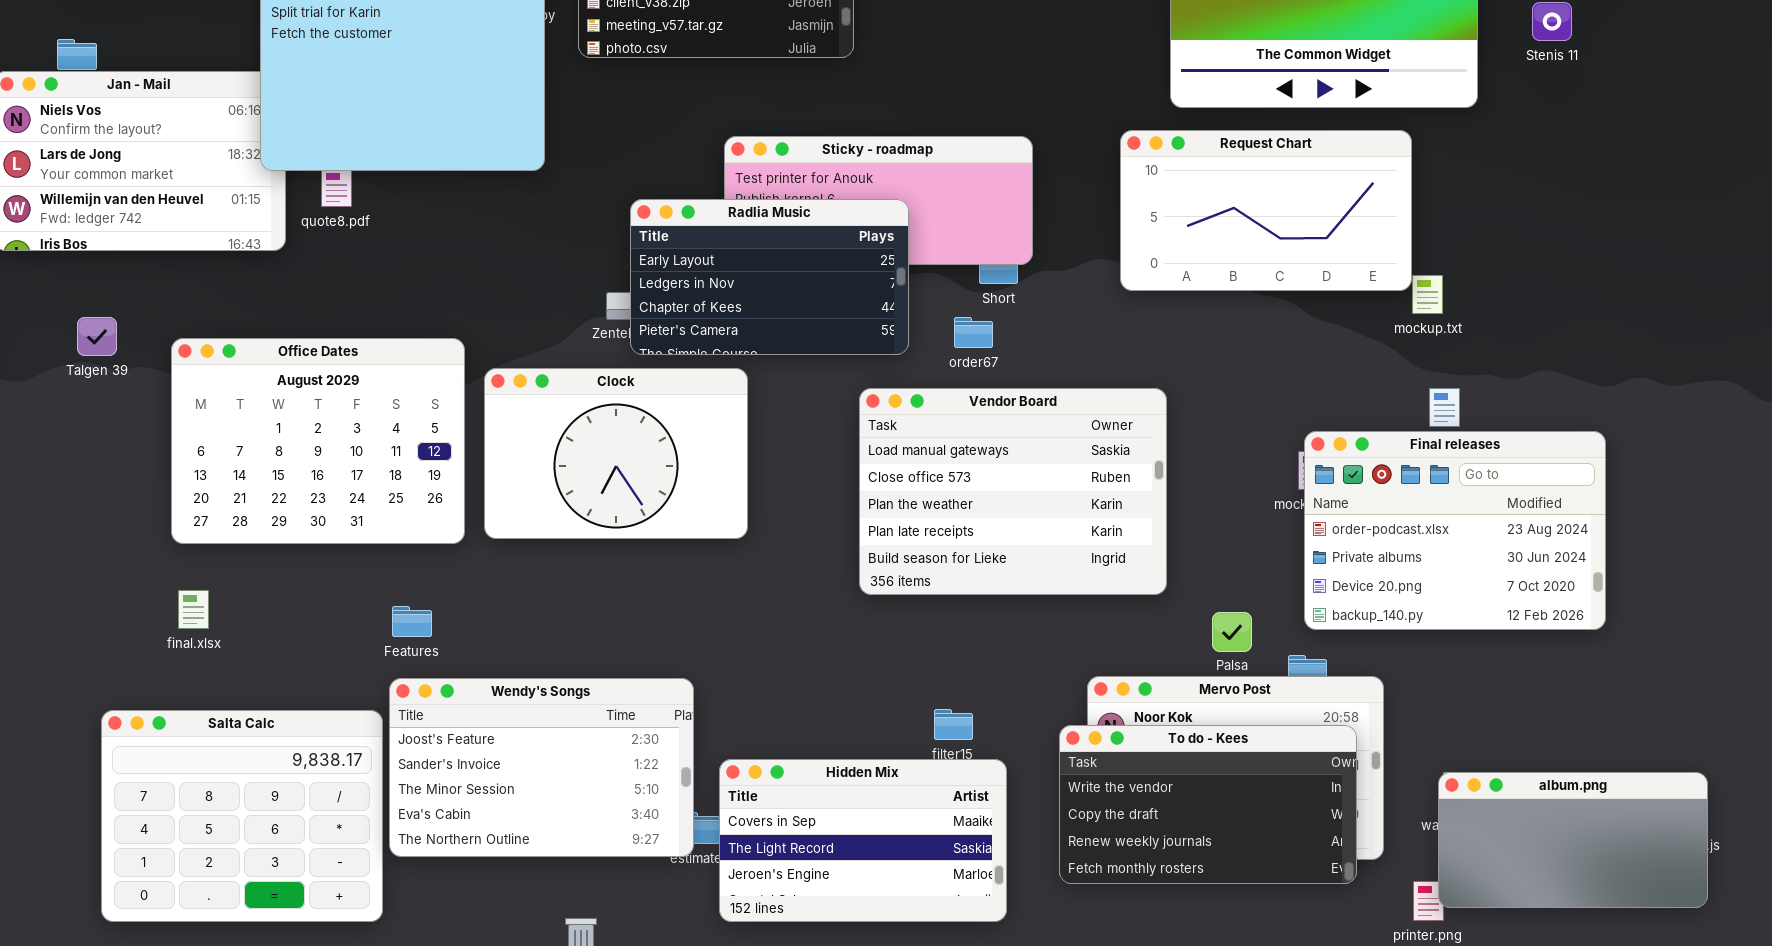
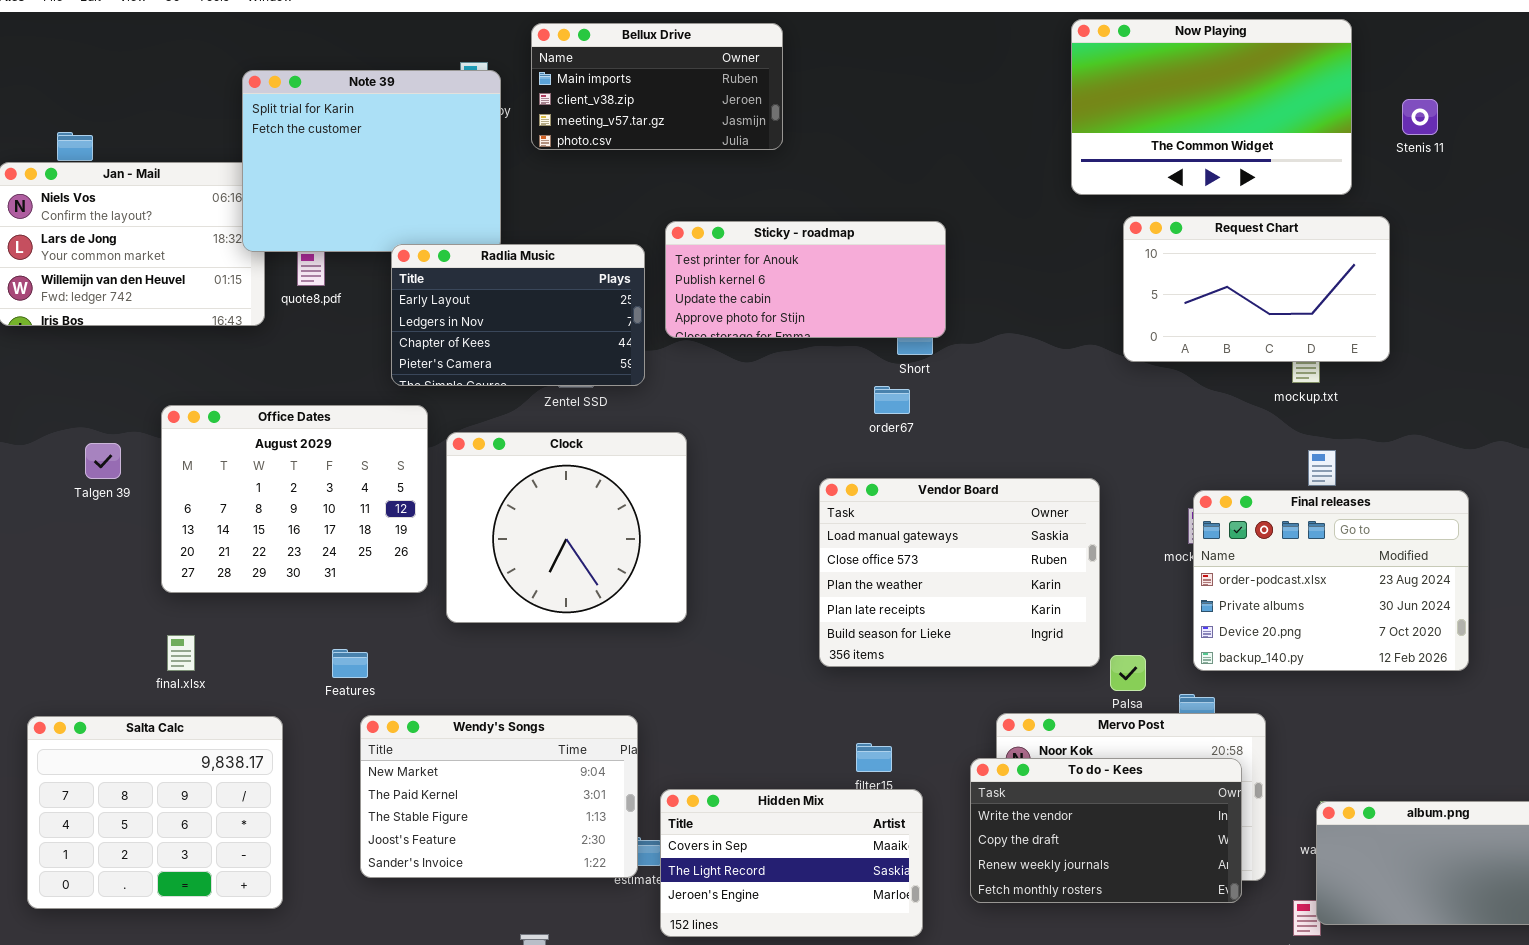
Request Chart: [1120,130,1412,291] -> [1123,216,1390,362], moved
Radlia Music: [630,199,909,355] -> [391,244,645,386], moved
Talgen 39: [77,317,117,356] -> [85,443,121,479], moved
Clock: [484,368,748,539] -> [446,432,687,623], resized
Vendor Board: [859,388,1167,595] -> [819,478,1100,667], moved
Features: [392,606,432,637] -> [332,649,368,678], moved
Wendy's Songs: [389,678,694,857] -> [360,715,638,878], scrolled up 3 rows
Salta Calc: [101,710,383,922] -> [27,716,283,909], moved

